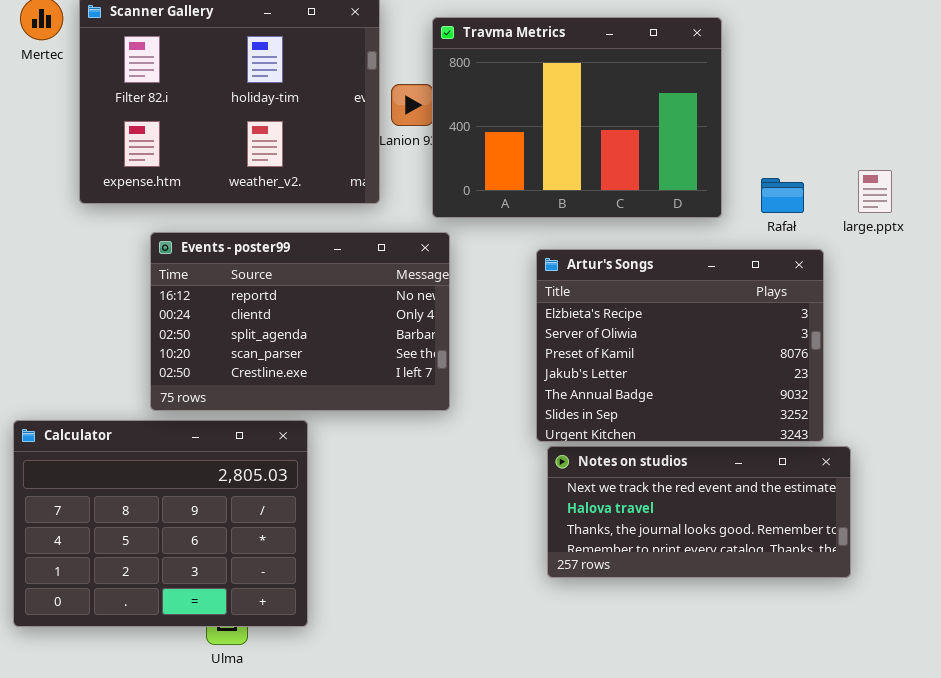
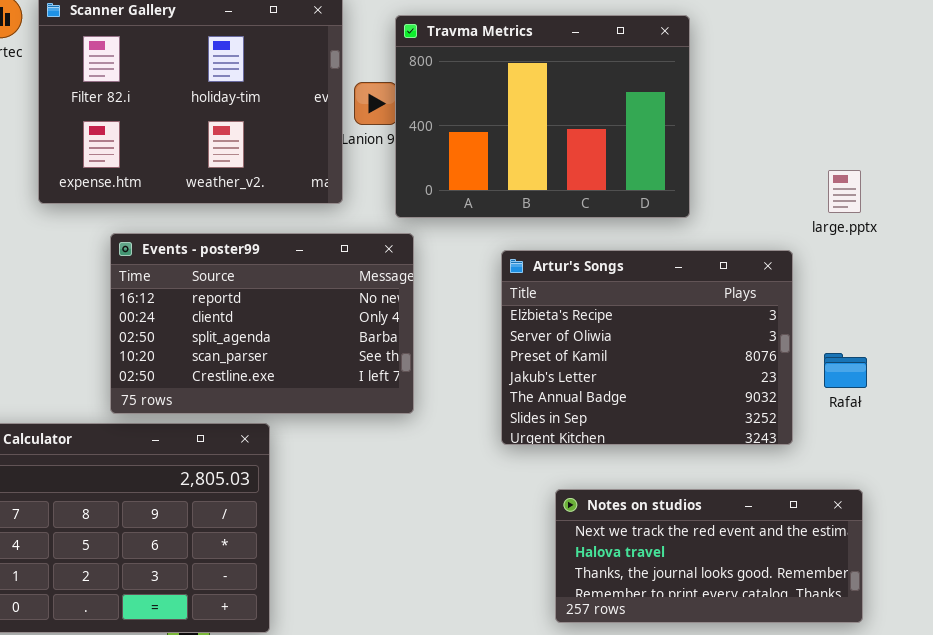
Rafał: [761,178,804,213] -> [824,353,867,388], moved
Notes on studios: [547,446,851,578] -> [555,489,863,623], moved

